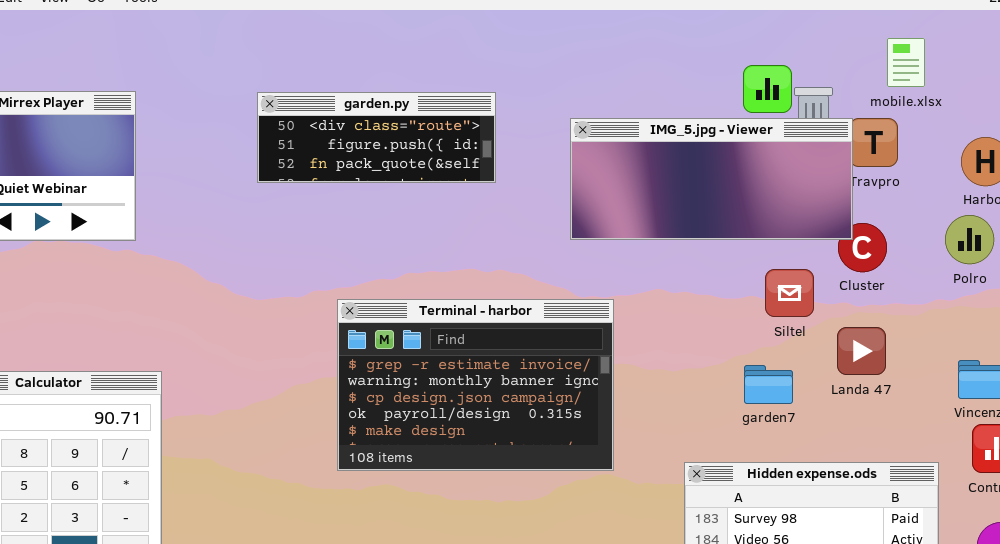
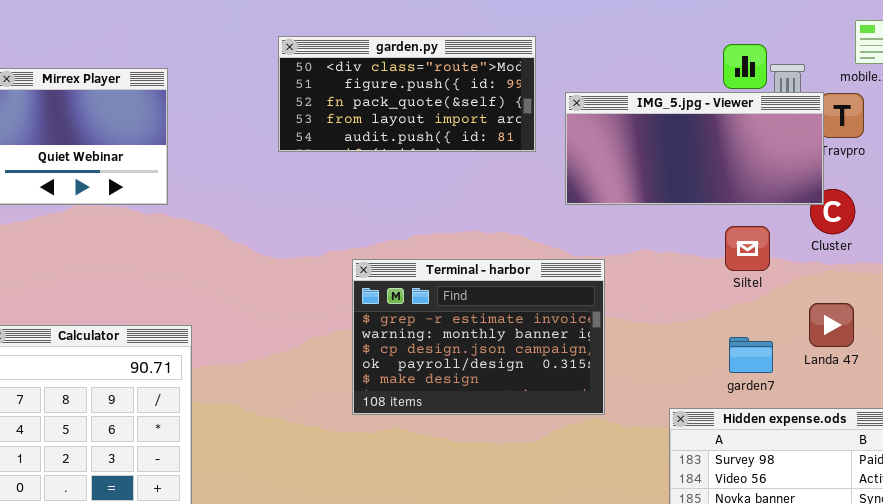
garden.py: [257,92,496,183] -> [278,36,536,152], resized
Siltel: [765,269,814,317] -> [725,226,770,271], moved
Landa 47: [837,327,886,375] -> [809,303,854,347], moved
garden7: [744,365,793,404] -> [729,337,773,373], moved

